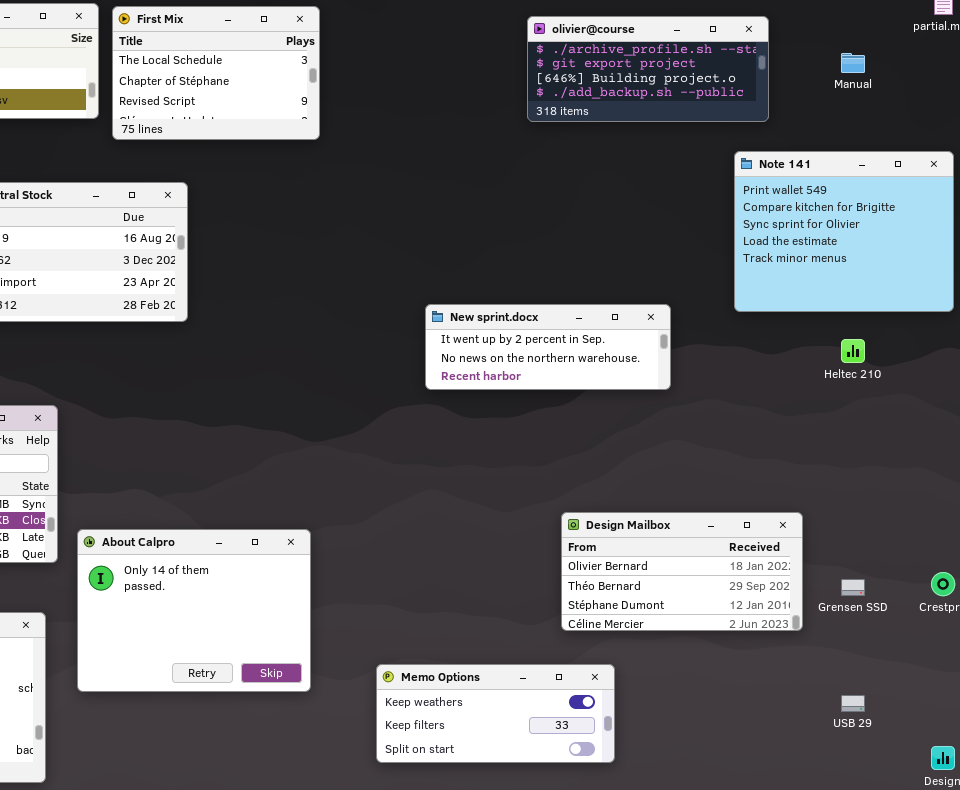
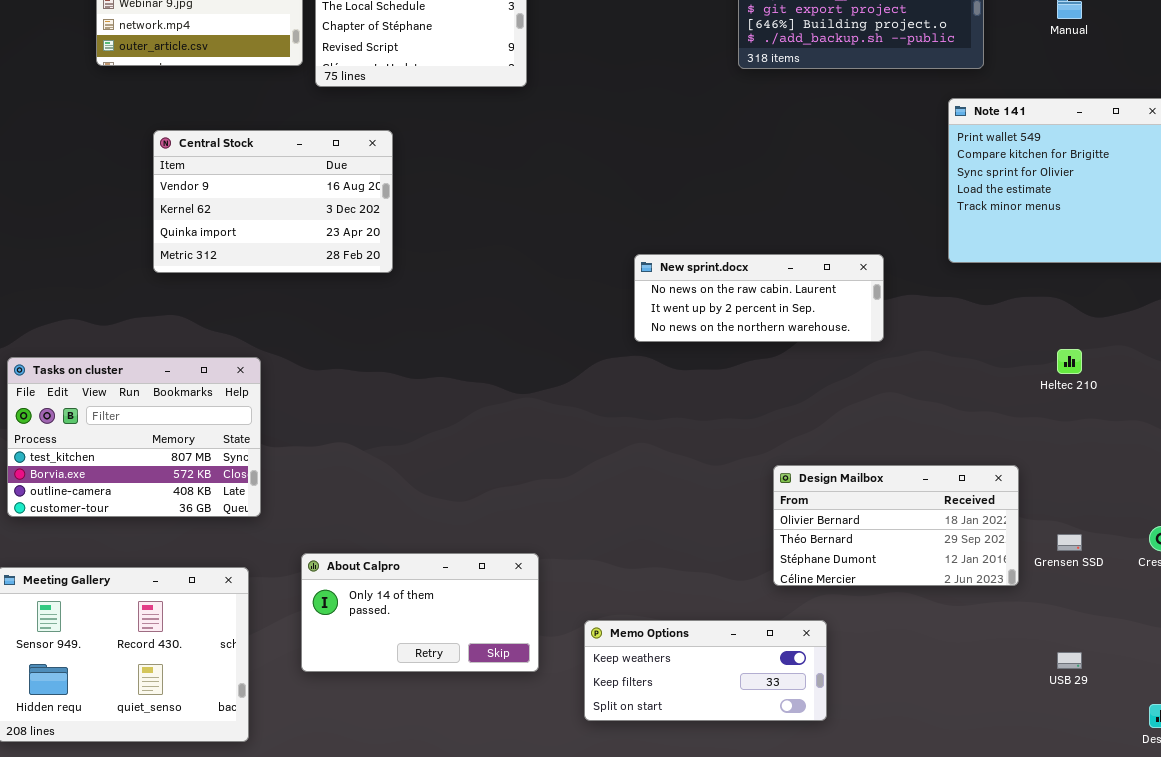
New sprint.docx: [425,304,671,390] -> [634,254,884,342], scrolled up 1 row
Heltec 210: [841,339,865,363] -> [1057,349,1082,374], moved
About Calpro: [77,529,311,692] -> [301,553,539,672], moved, resized

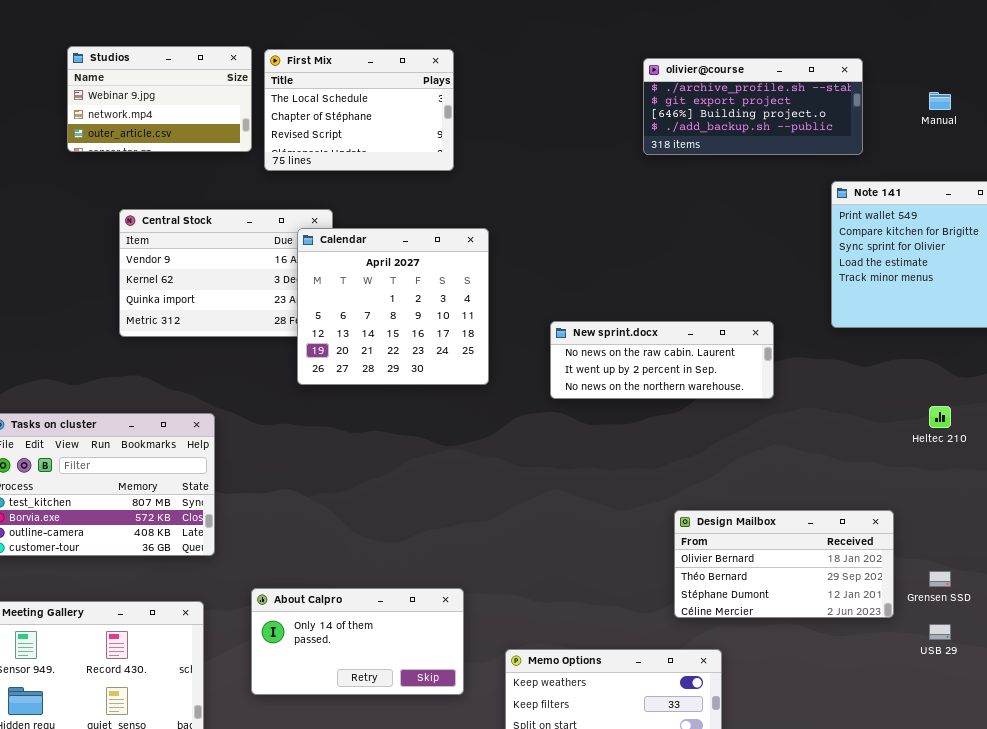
Calendar: none -> [297,228,489,385], opened
USB 29: [1057,652,1082,669] -> [929,624,951,640], moved

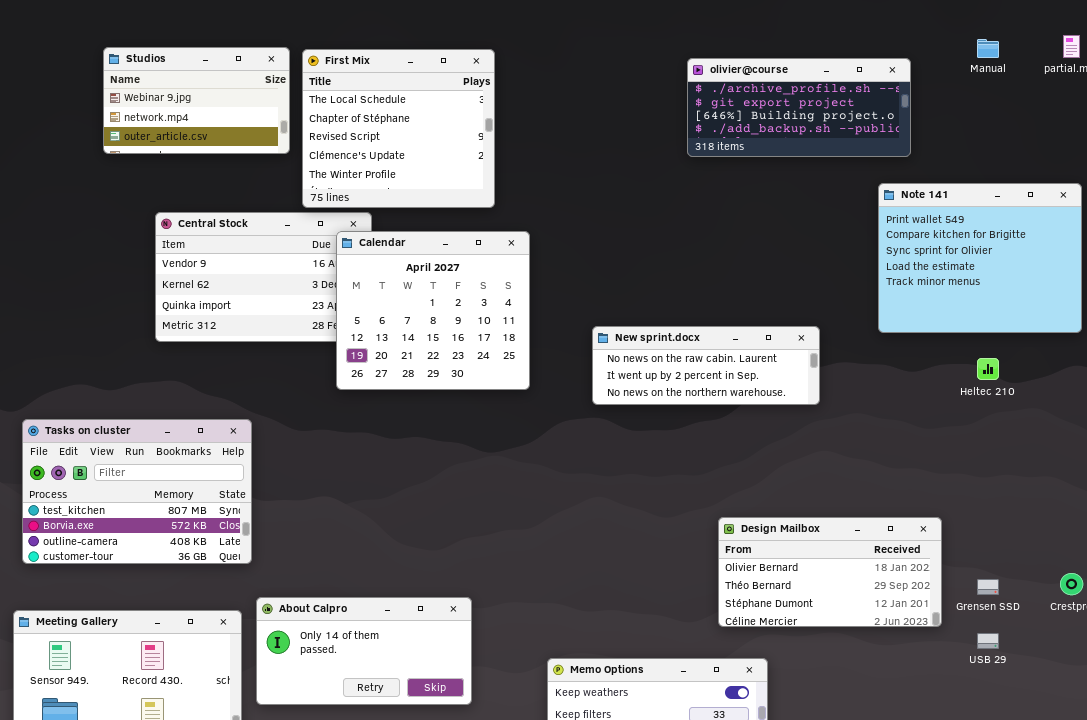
First Mix: [264,49,454,171] -> [302,49,495,208], resized
Manual: [929,92,951,110] -> [977,39,999,58], moved
Heltec 210: [929,406,951,428] -> [977,358,999,380], moved
About Calpro: [251,588,464,695] -> [256,597,472,705], moved

